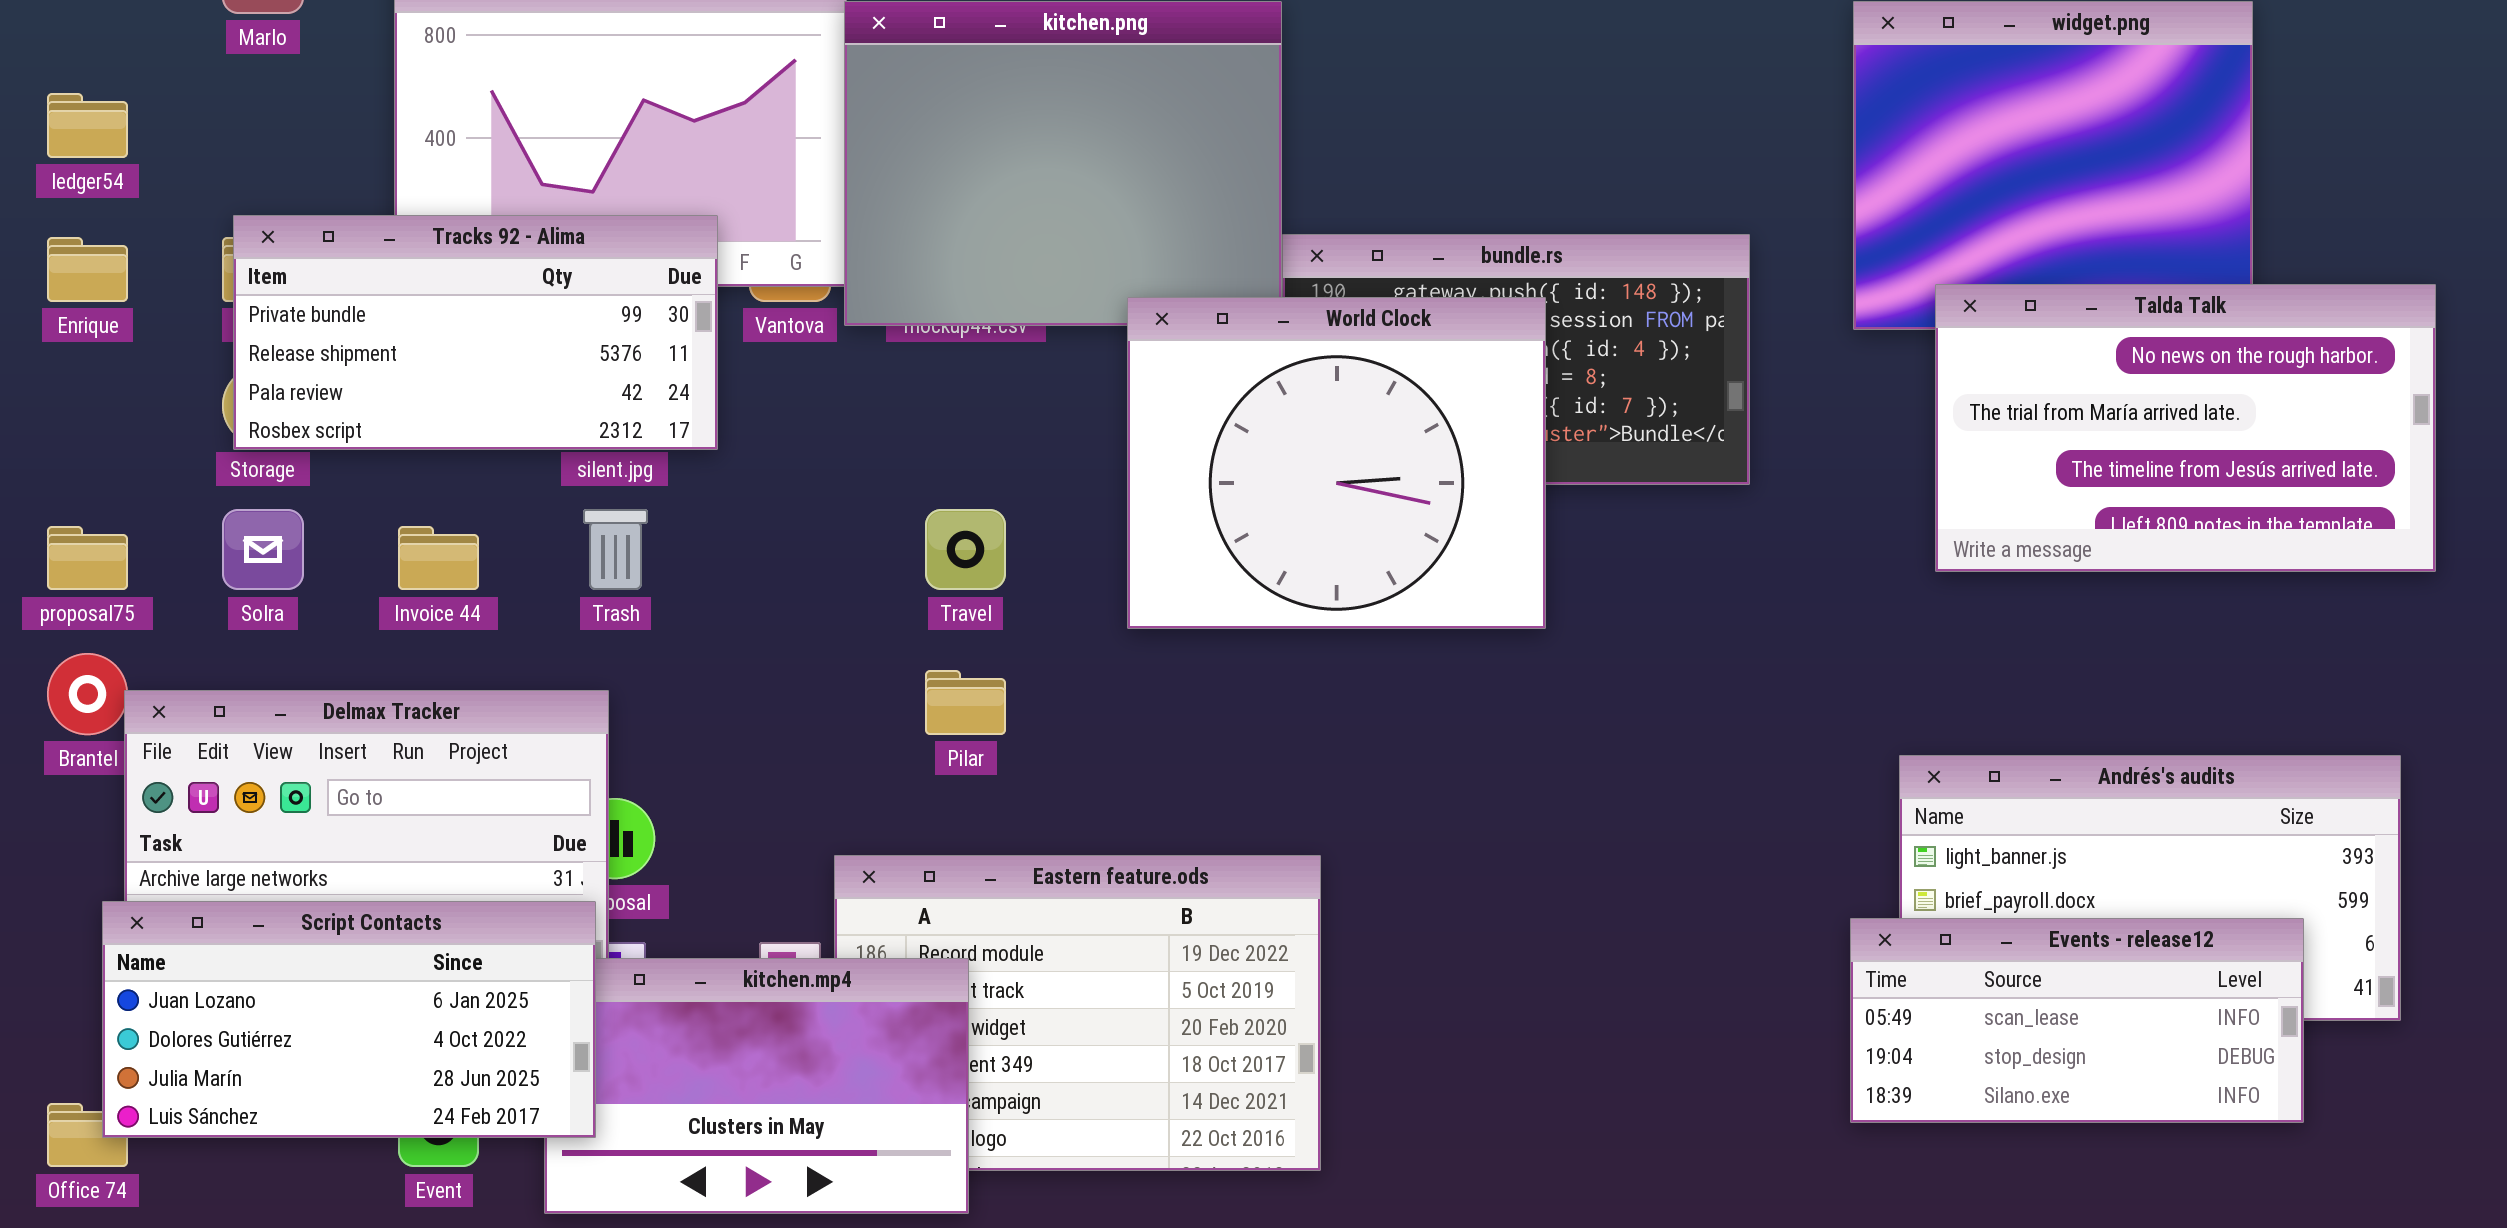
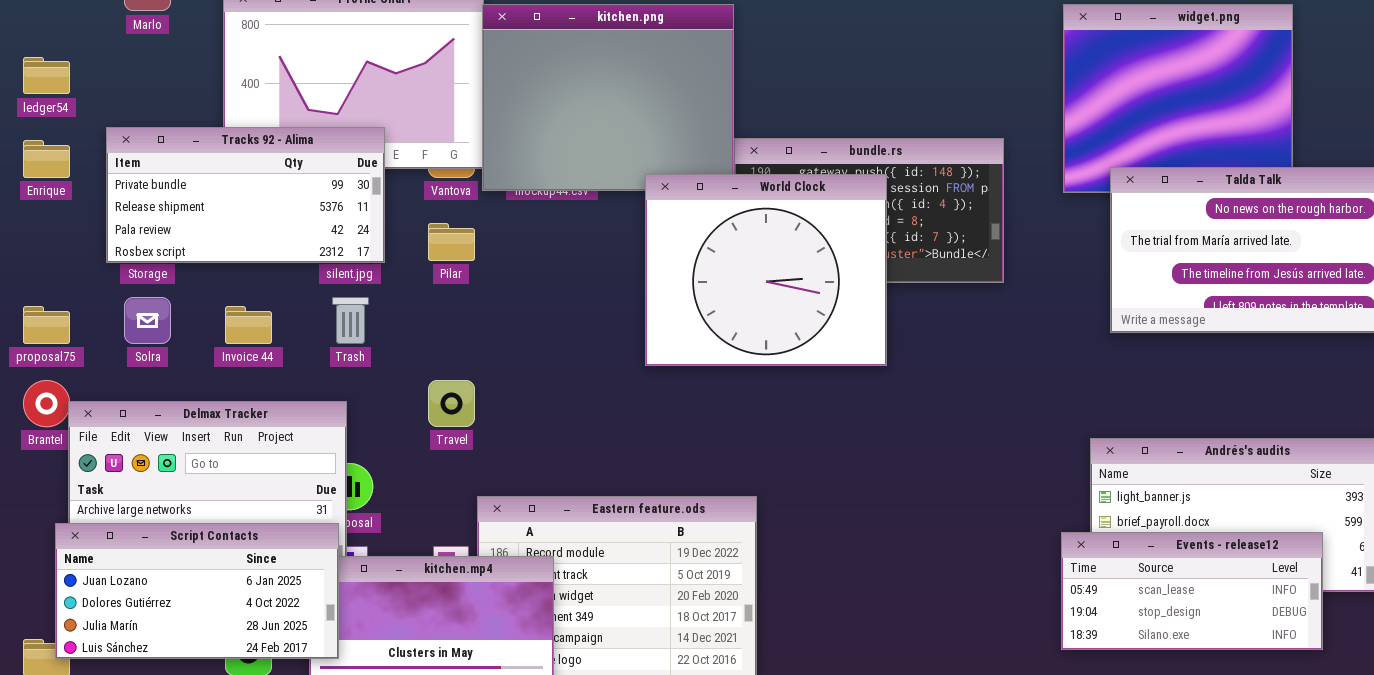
Tracks 92 - Alima: [233,215,718,450] -> [106,127,385,263], moved
Travel: [925,509,1006,590] -> [428,380,475,427], moved
Pilar: [925,670,1006,735] -> [428,223,475,261], moved

